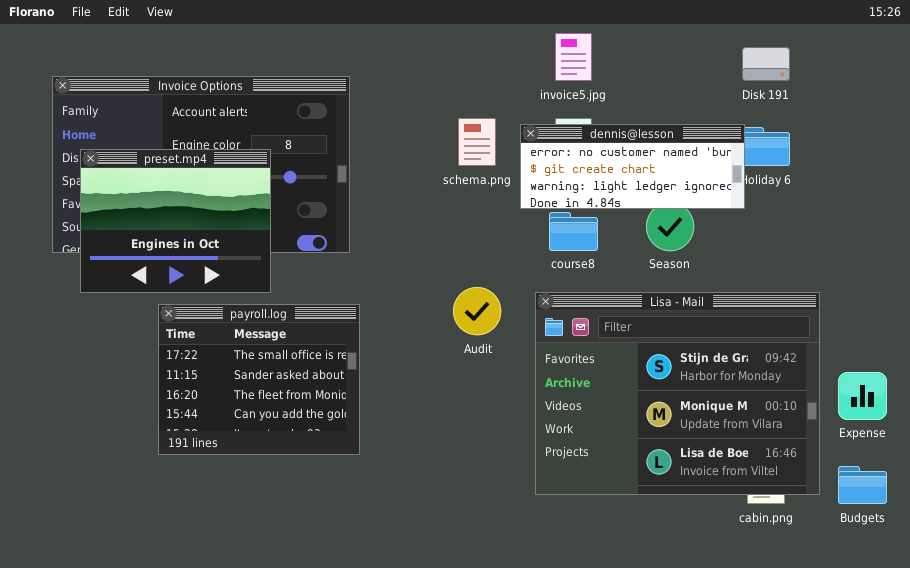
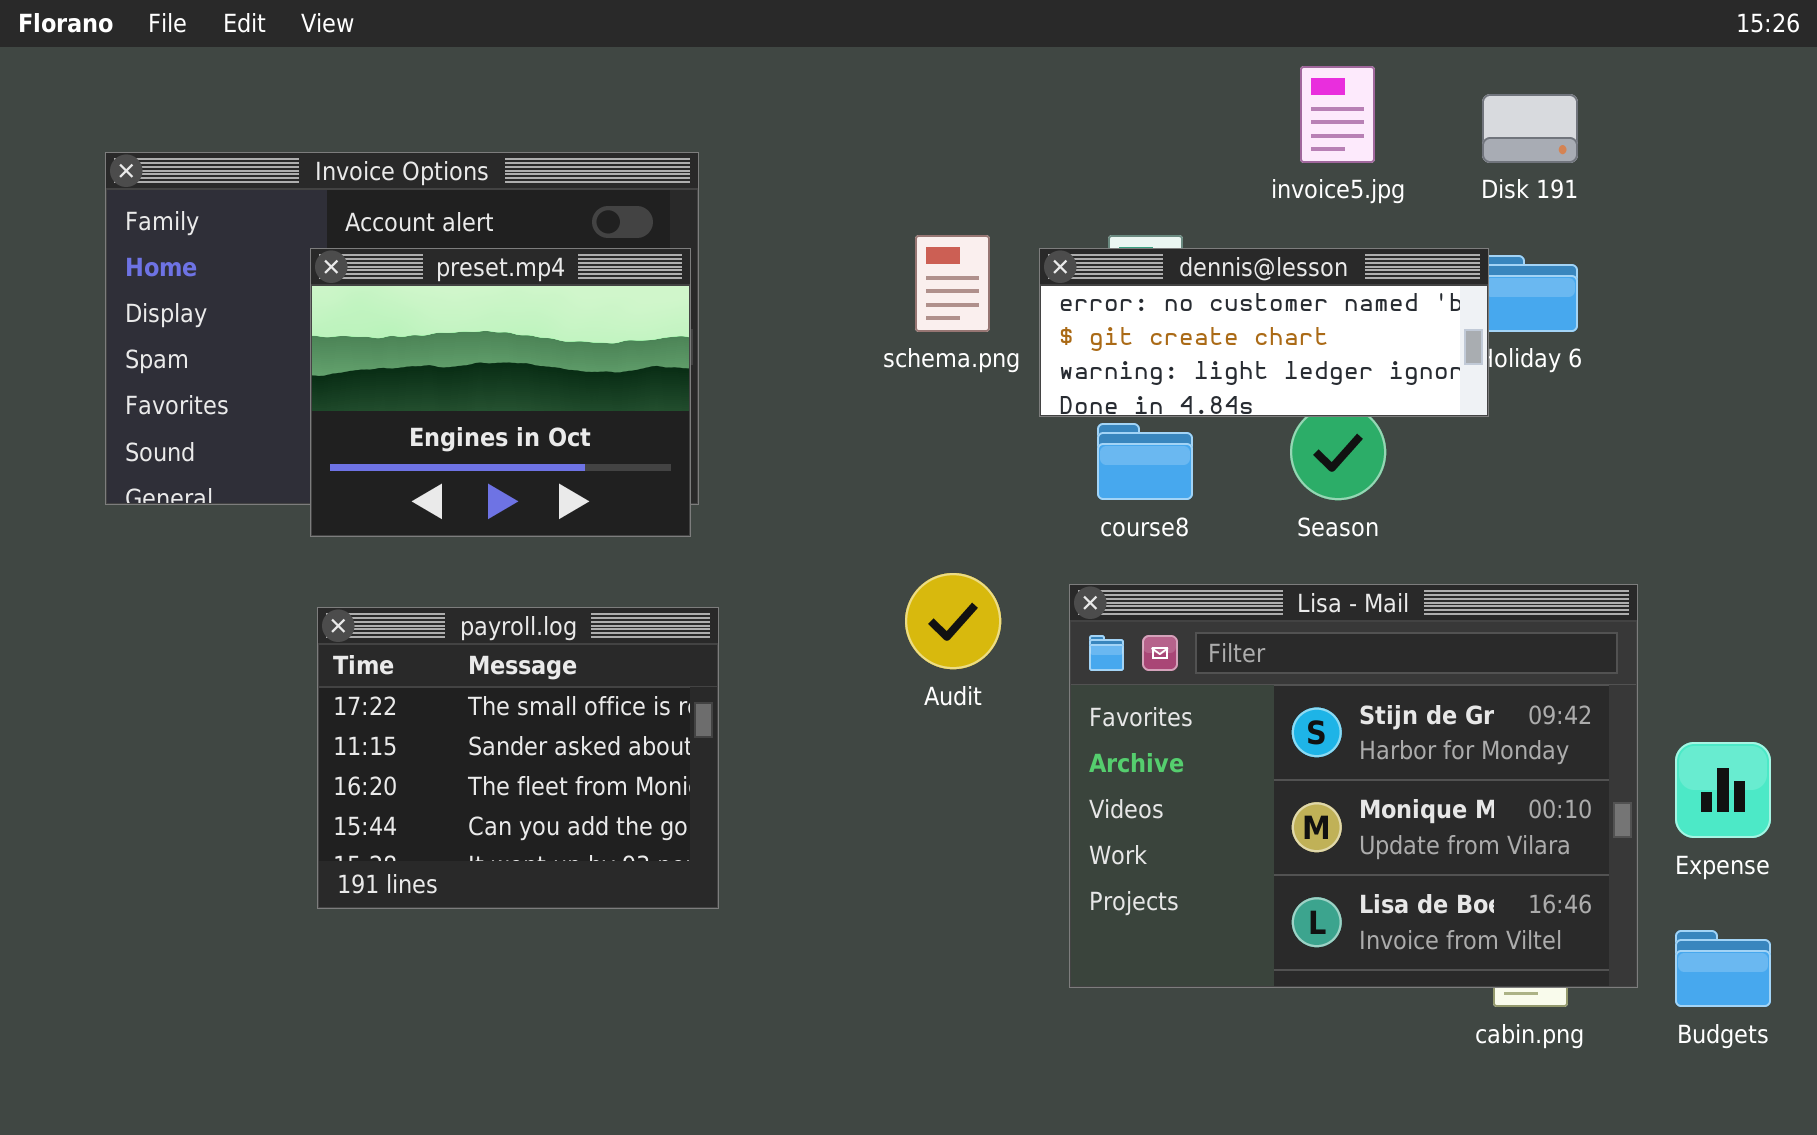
invoice5.jpg: [555,33,592,81] -> [1300,66,1375,163], moved
preset.mp4: [80,149,271,293] -> [310,248,691,537], moved

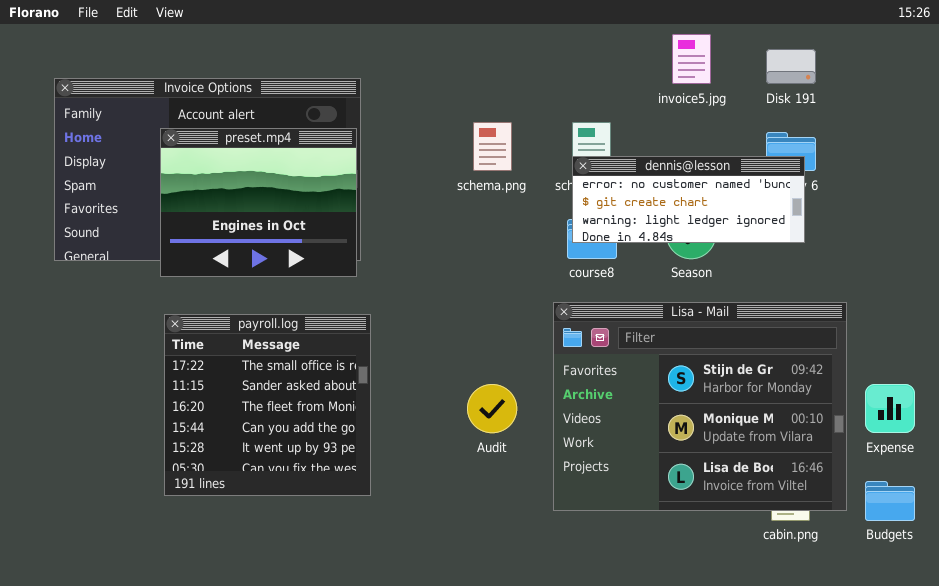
dennis@lesson: [1039,248,1489,417] -> [572,156,805,243], moved
Audit: [905,573,1001,669] -> [467,384,517,433], moved
payroll.log: [317,607,719,909] -> [164,314,371,496], resized

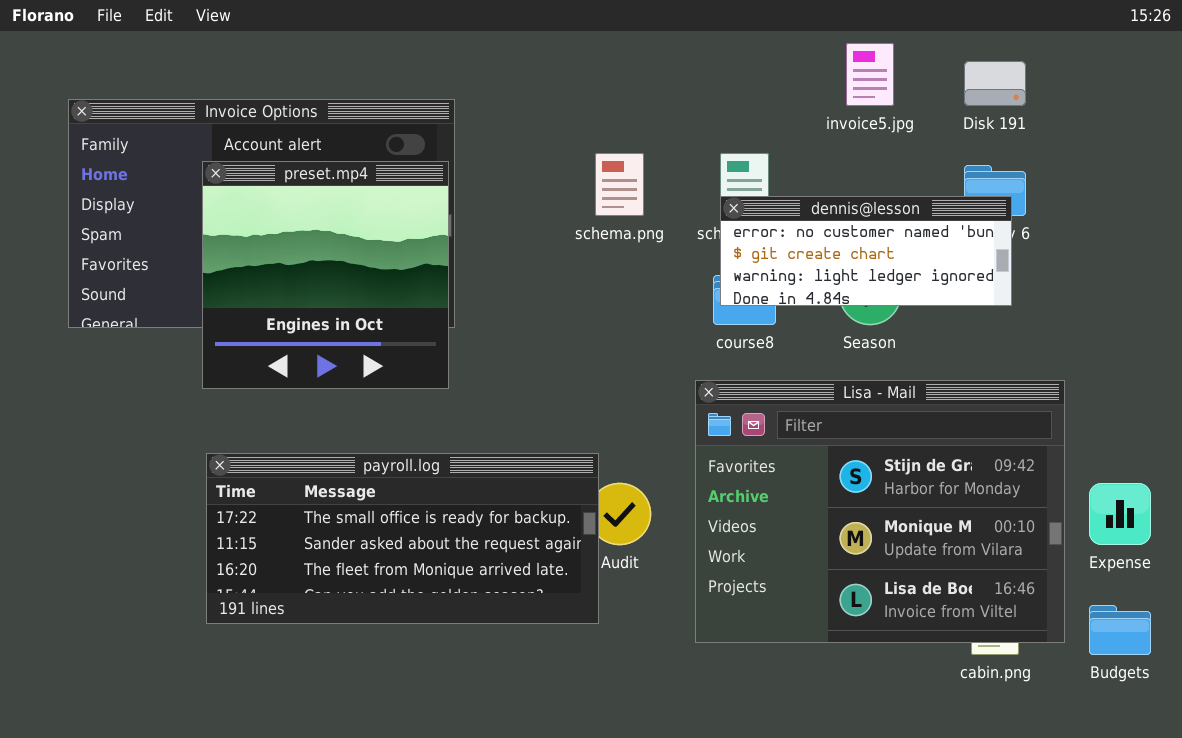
preset.mp4: [160,128,357,277] -> [202,161,449,389], resized
payroll.log: [164,314,371,496] -> [206,453,599,624], resized

